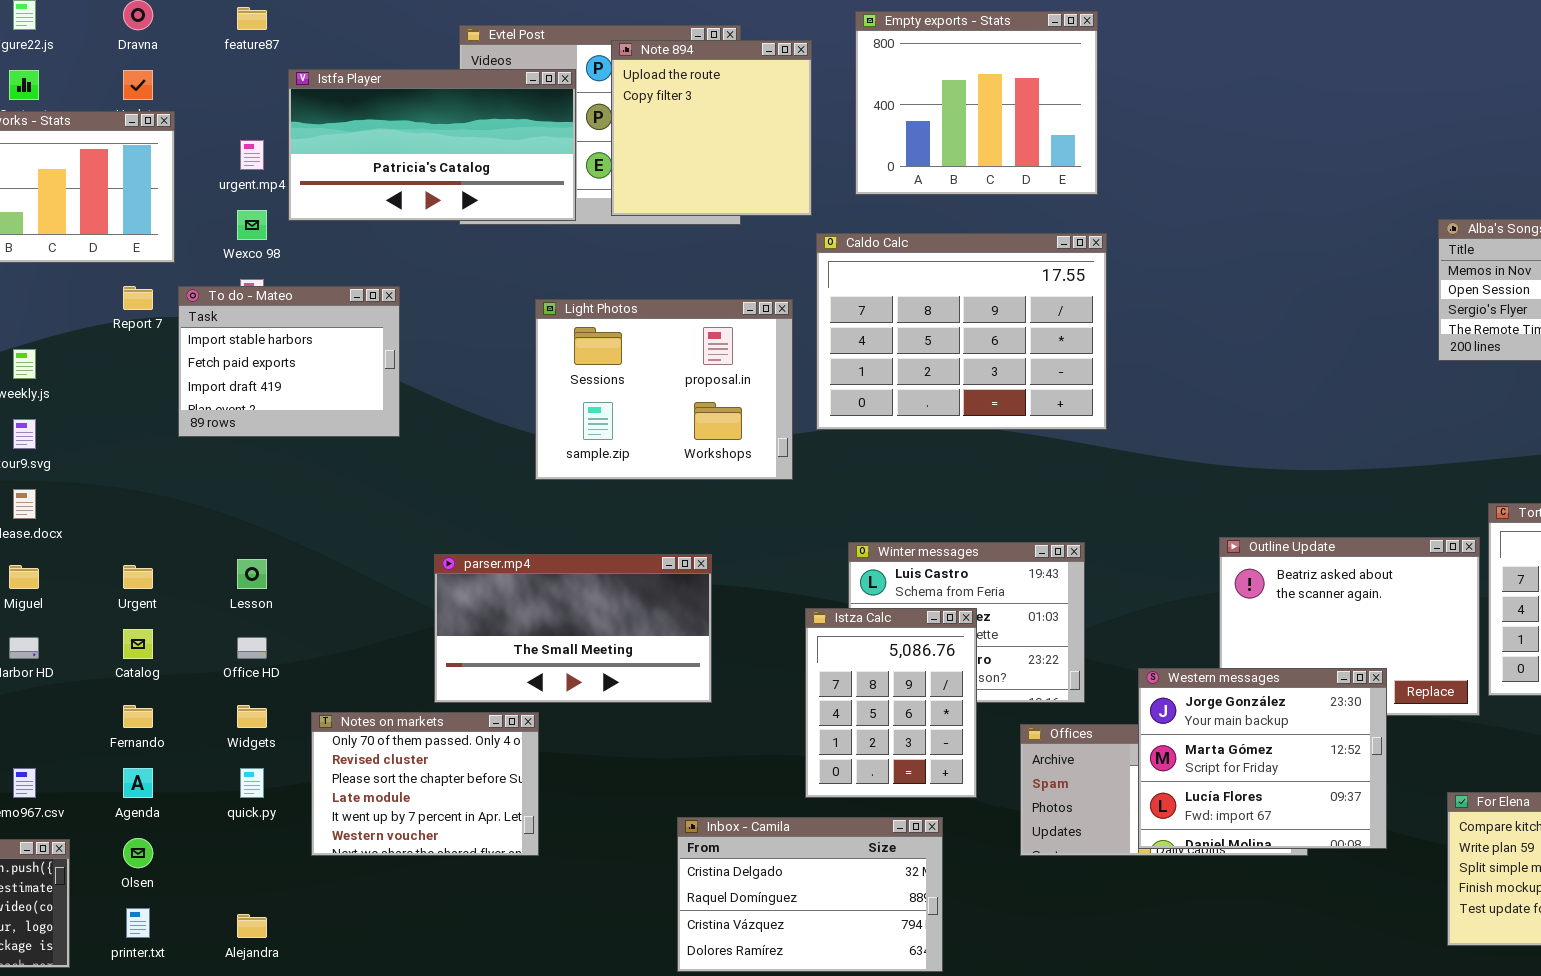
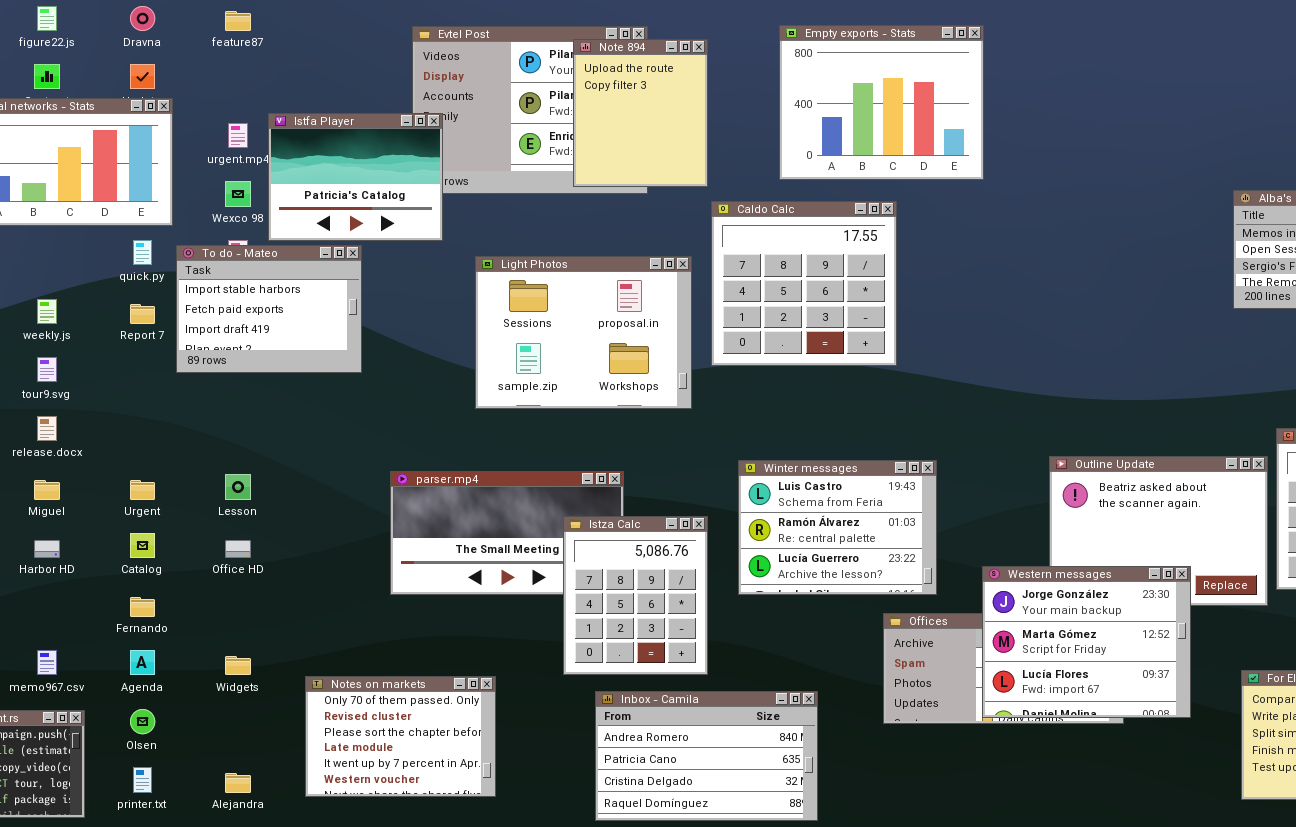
Empty exports - Stats: [855,11,1098,195] -> [779,25,984,180], moved
Note 894: [611,40,812,216] -> [573,39,708,187], resized
Istfa Player: [288,69,576,221] -> [268,113,443,241], moved, resized
Caldo Calc: [816,233,1107,430] -> [711,201,897,366], resized
Report 7: [123,286,153,310] -> [130,304,155,324], moved
Istza Calc: [805,608,977,798] -> [563,516,708,675], moved
Widgets: [237,705,267,728] -> [225,656,251,675], moved
Notes on markets: [311,712,539,856] -> [305,676,496,797], moved
quick.py: [240,768,264,798] -> [133,240,152,265], moved
Inbox - Camila: [677,817,943,972] -> [595,691,818,821], scrolled up 2 rows

